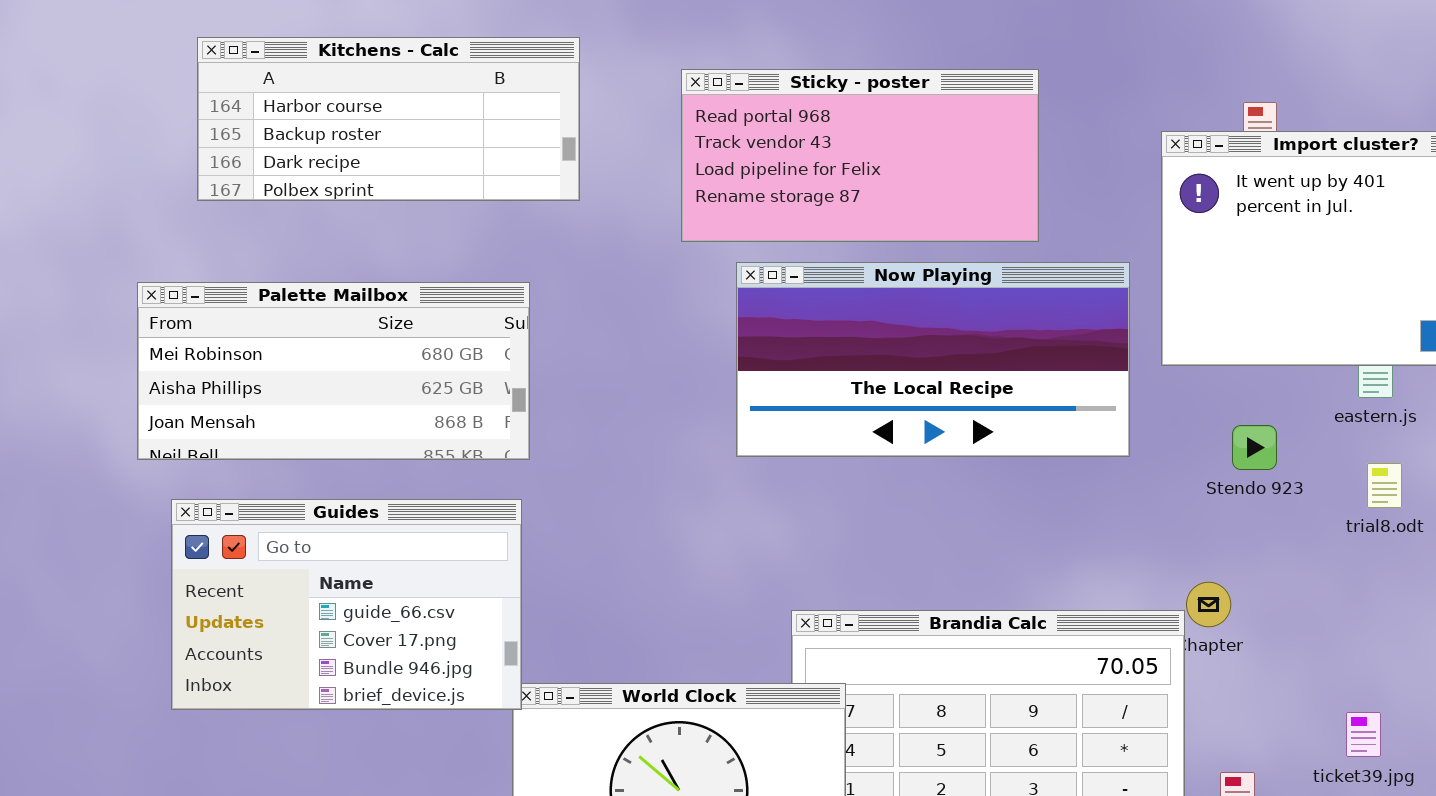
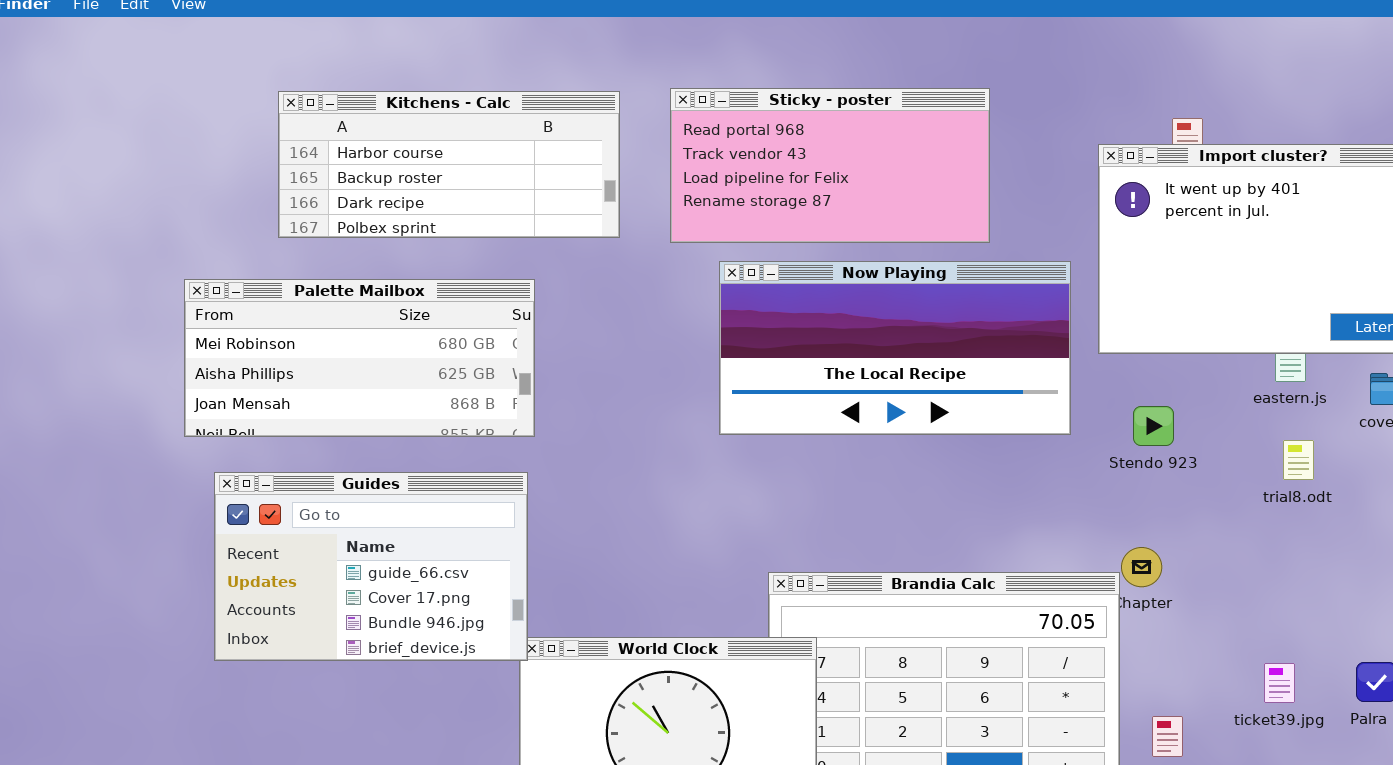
Kitchens - Calc: [197,37,580,201] -> [278,91,620,238], moved
Stendo 923: [1232,425,1277,470] -> [1133,406,1174,446], moved

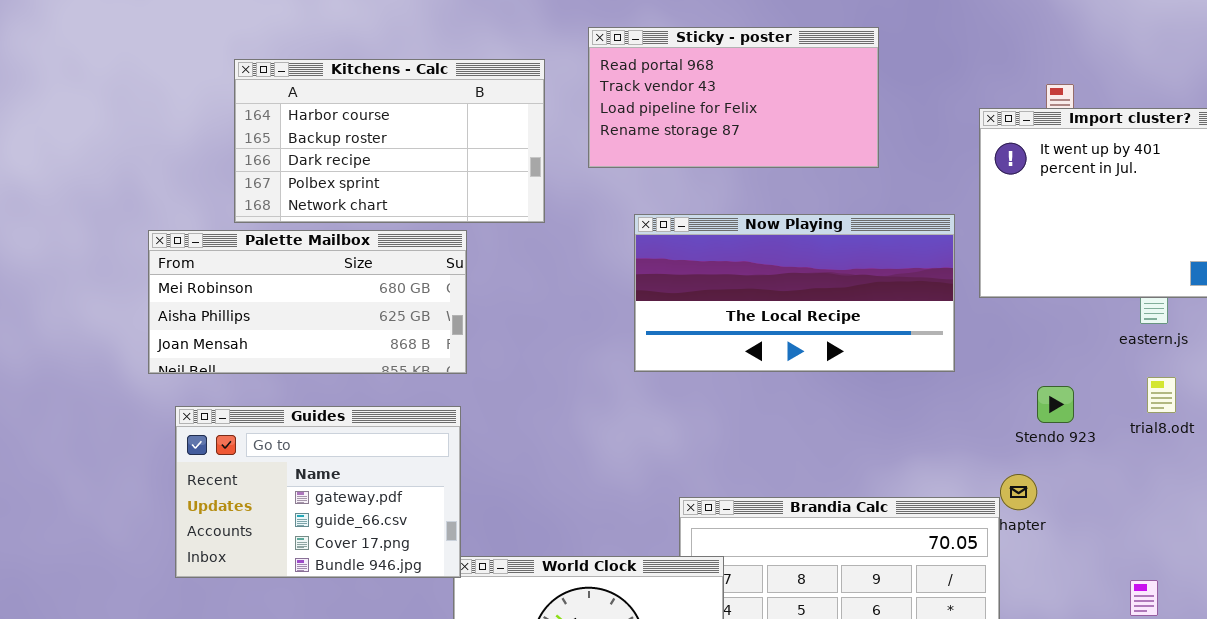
Sticky - poster: [670,88,990,243] -> [588,27,879,168], moved
Kitchens - Calc: [278,91,620,238] -> [234,59,545,223], resized
Stendo 923: [1133,406,1174,446] -> [1037,386,1074,423], moved
Guides: [214,472,528,661] -> [175,406,461,578], scrolled up 1 row

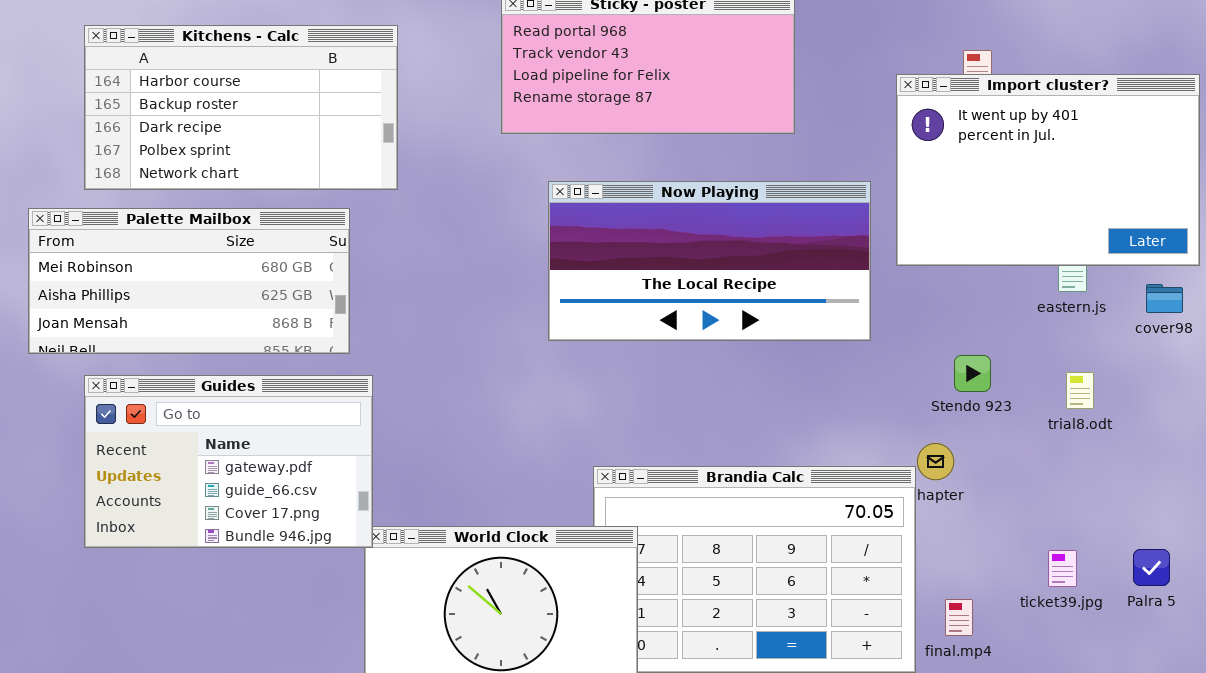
Kitchens - Calc: [234,59,545,223] -> [84,25,398,190], moved
Palette Mailbox: [148,230,467,374] -> [28,208,350,354], moved
trial8.odt: [1147,377,1176,413] -> [1066,372,1094,409], moved

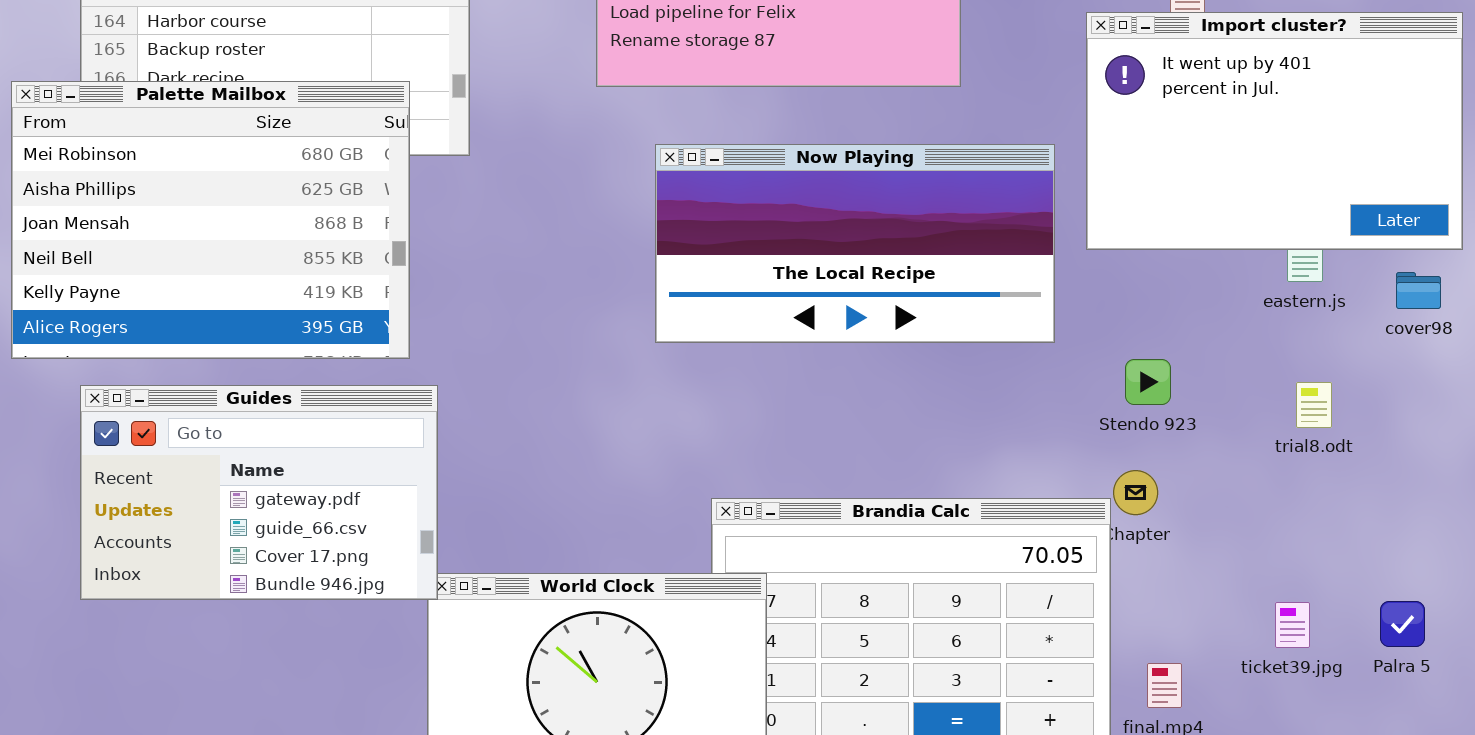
Palette Mailbox: [28,208,350,354] -> [11,81,410,359], resized
Stendo 923: [954,355,991,392] -> [1125,359,1171,405], moved

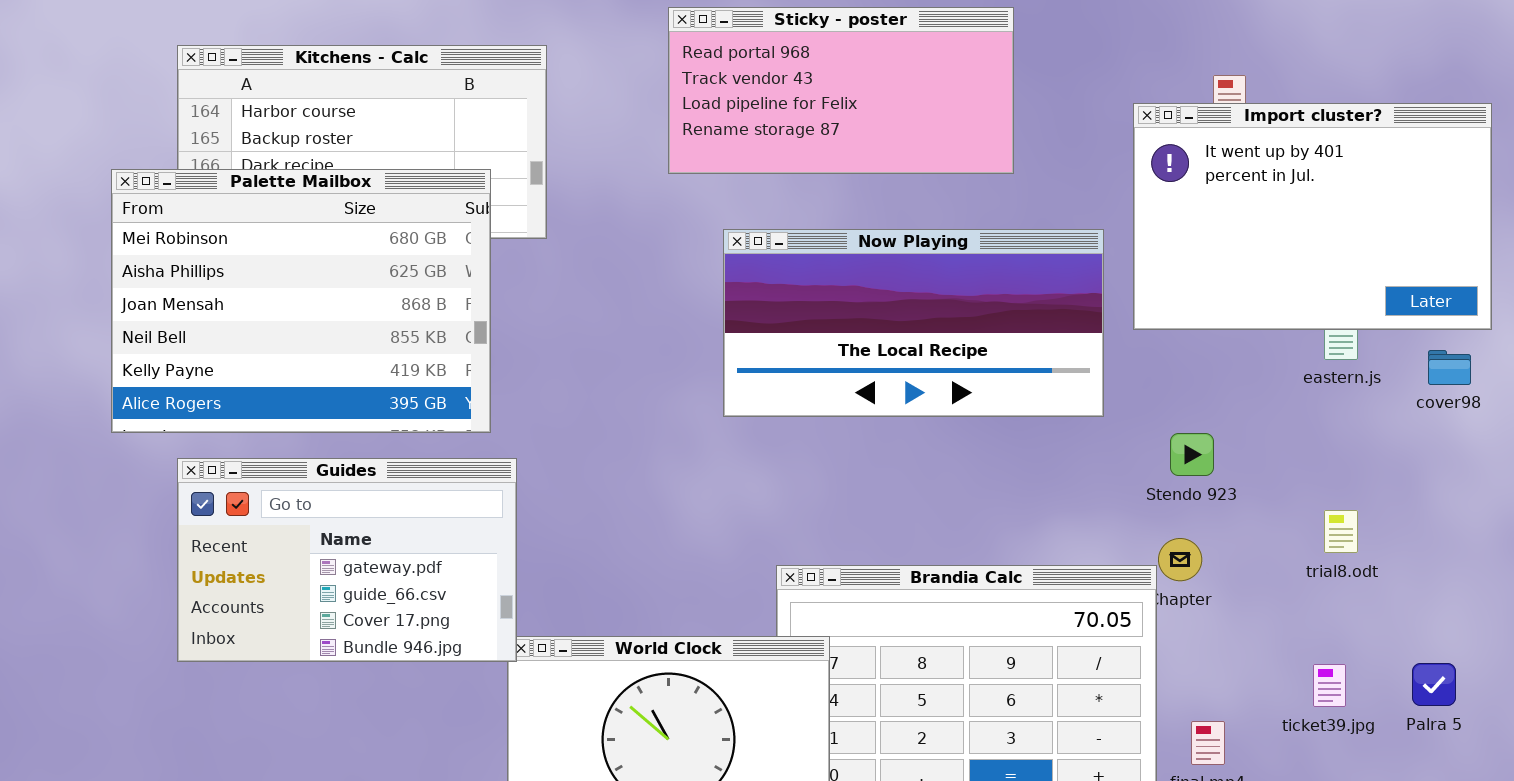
trial8.odt: [1296,382,1332,428] -> [1324,510,1358,553], moved

